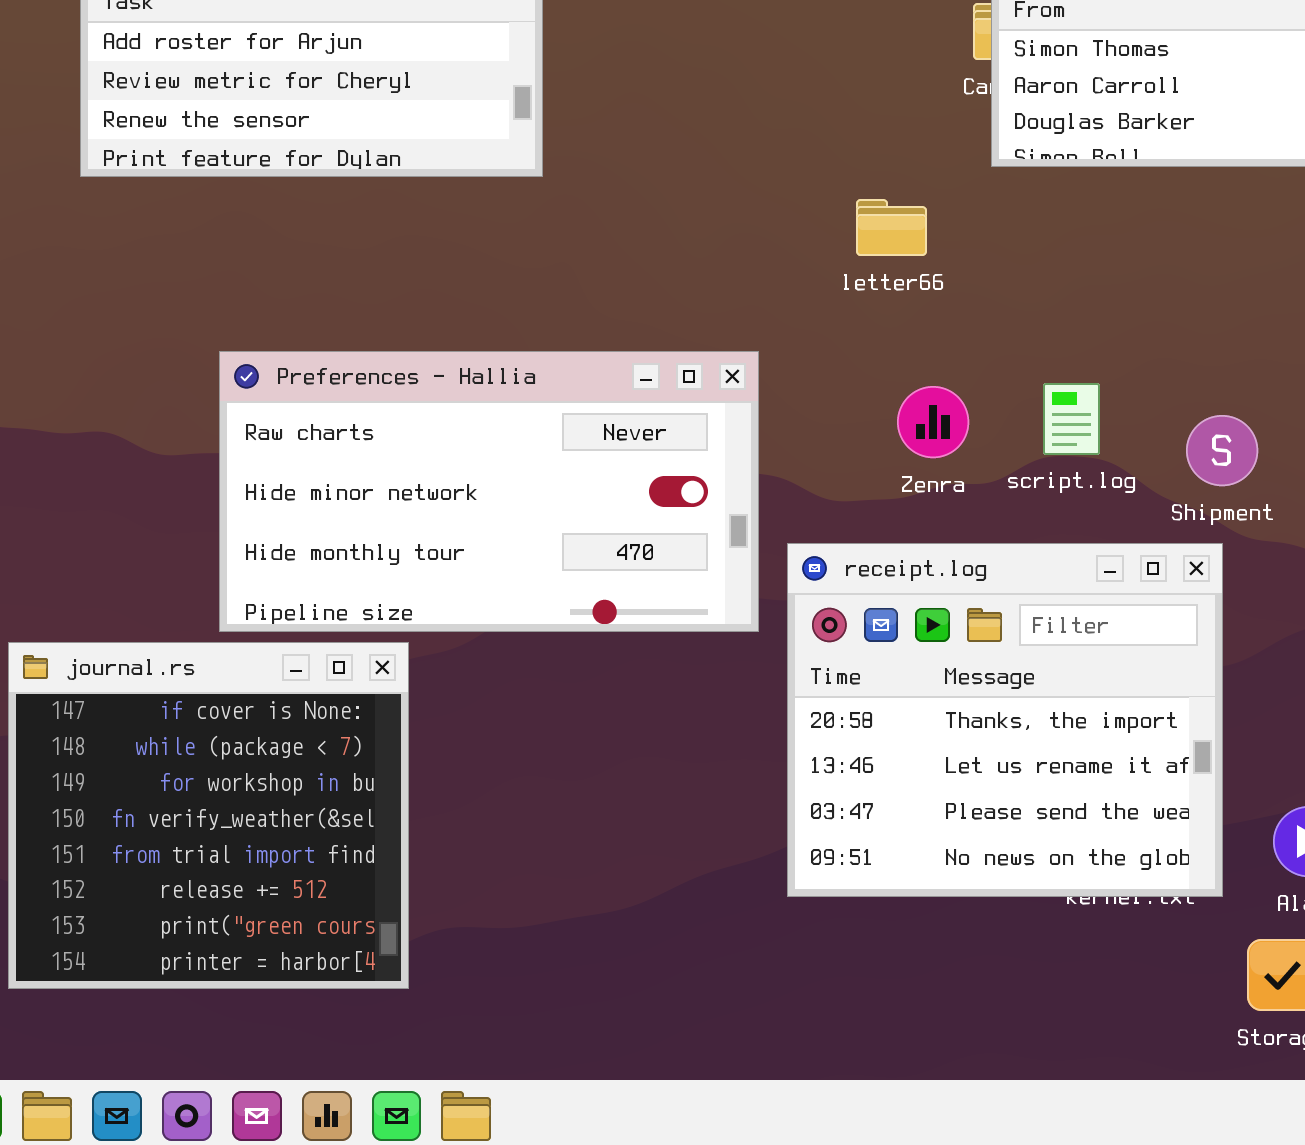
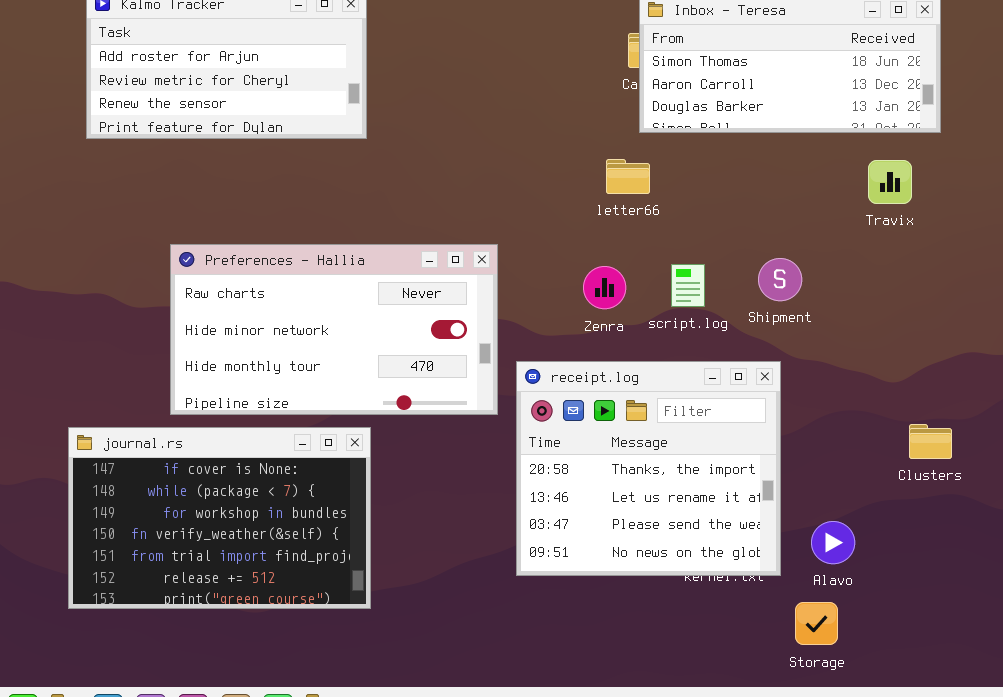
letter66: [856,199,927,256] -> [606,159,650,194], moved
Shipment: [1186,415,1258,486] -> [758,258,802,301], moved
journal.rs: [8,642,409,989] -> [68,427,371,609], moved, resized

